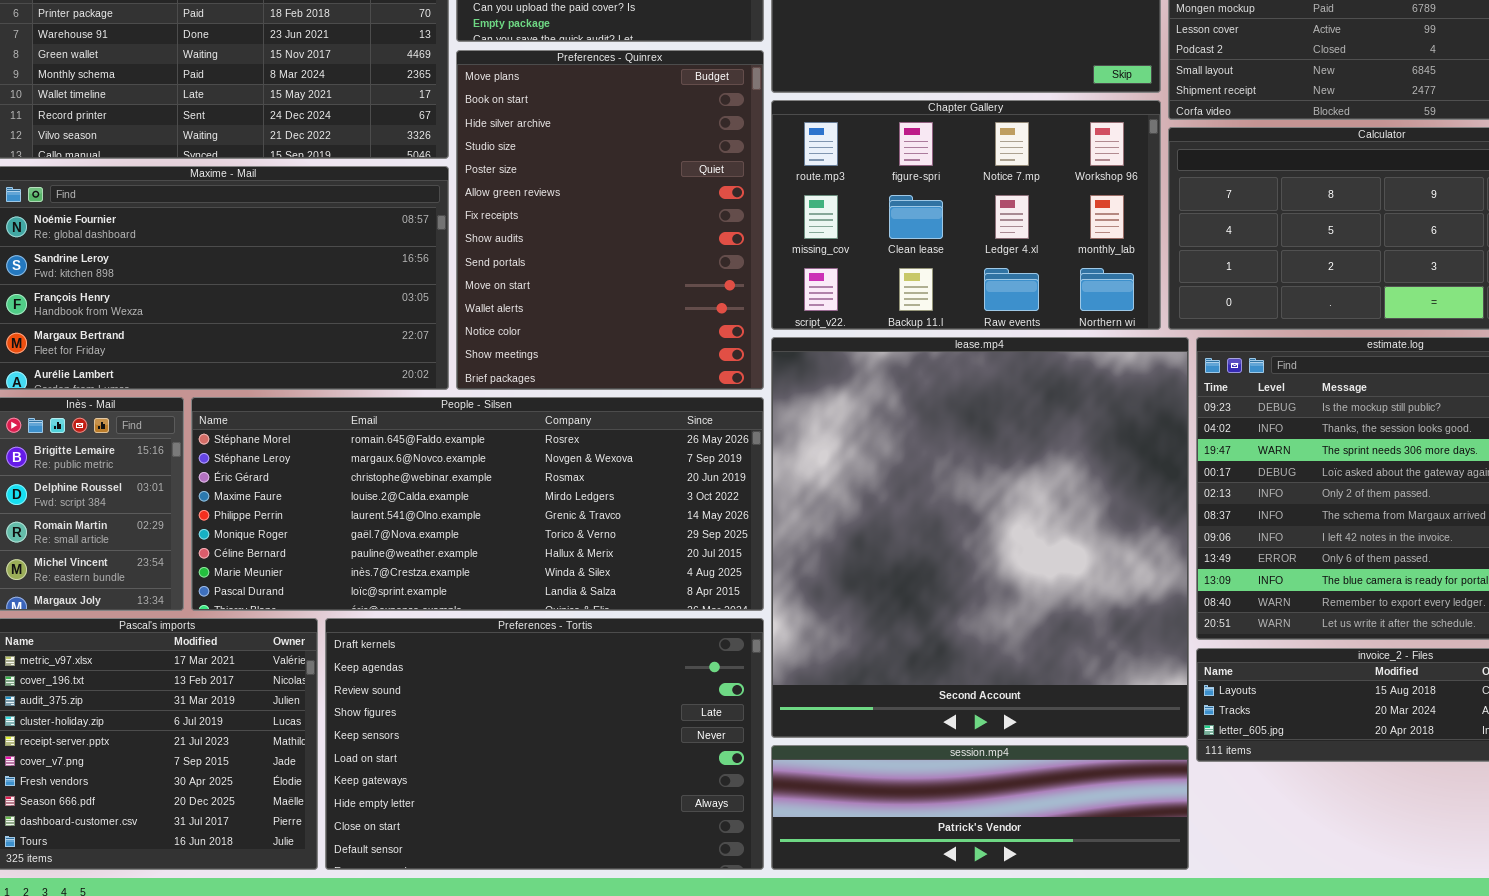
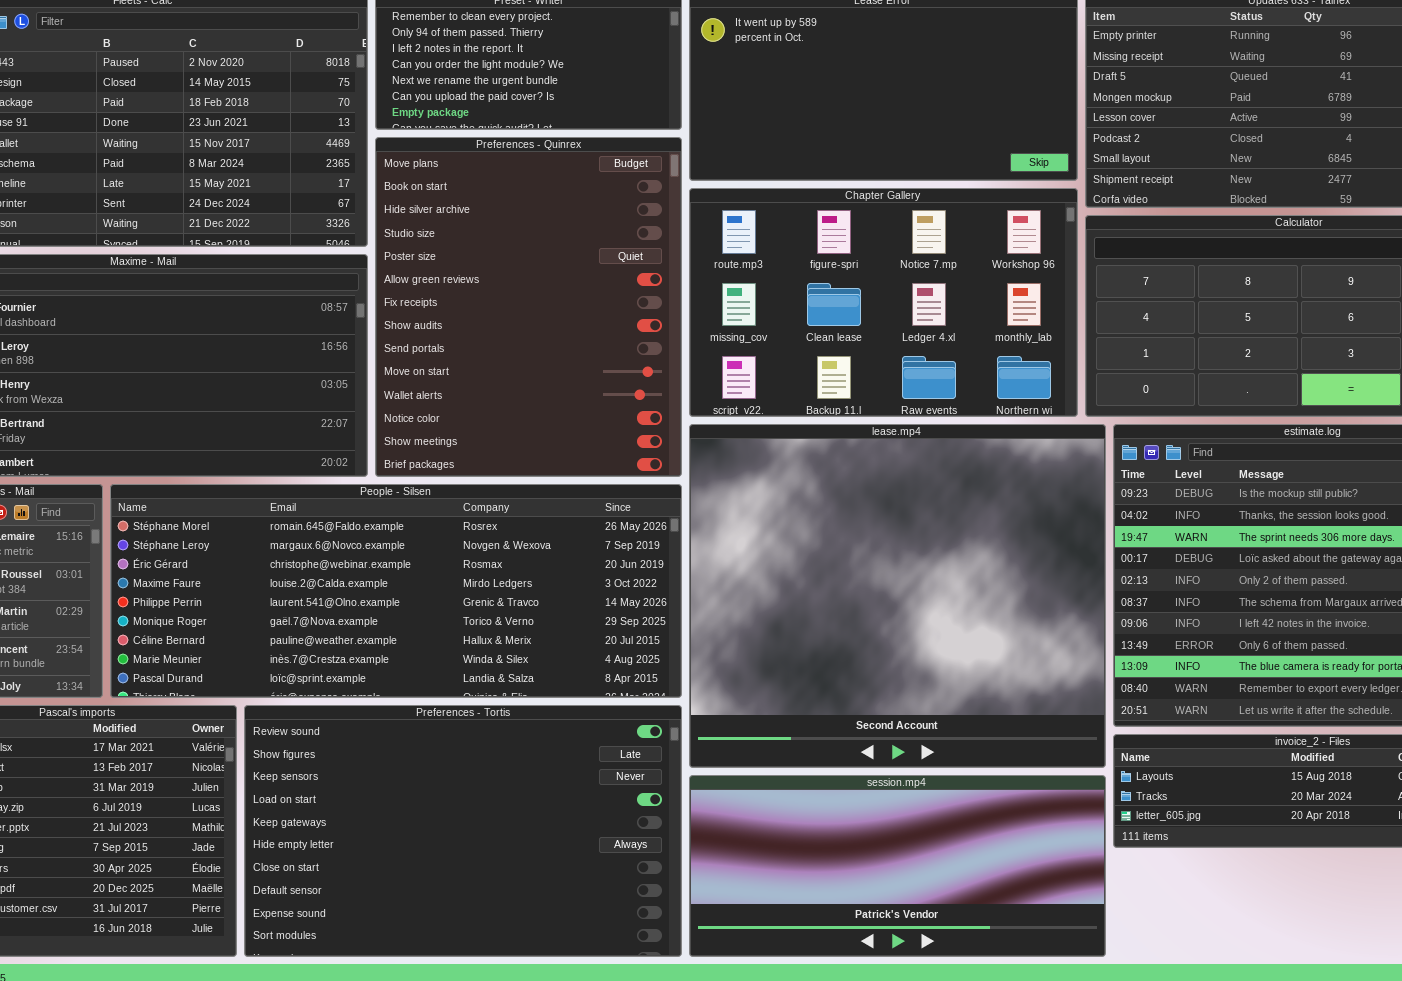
lease.mp4: [771,337,1189,738] -> [689,424,1106,768], resized
Preferences - Tortis: [325,618,764,870] -> [244,705,682,957], scrolled down 2 rows
session.mp4: [771,745,1189,870] -> [689,775,1106,957], resized

